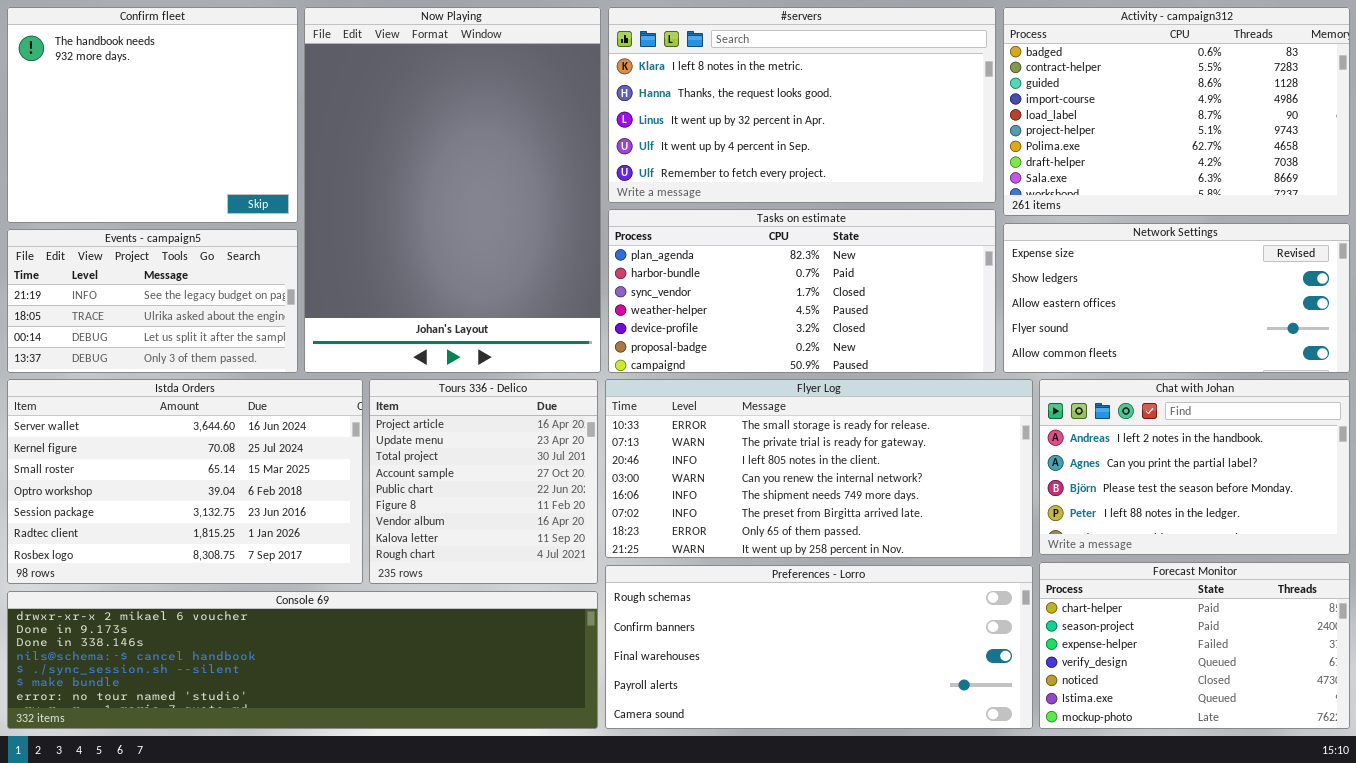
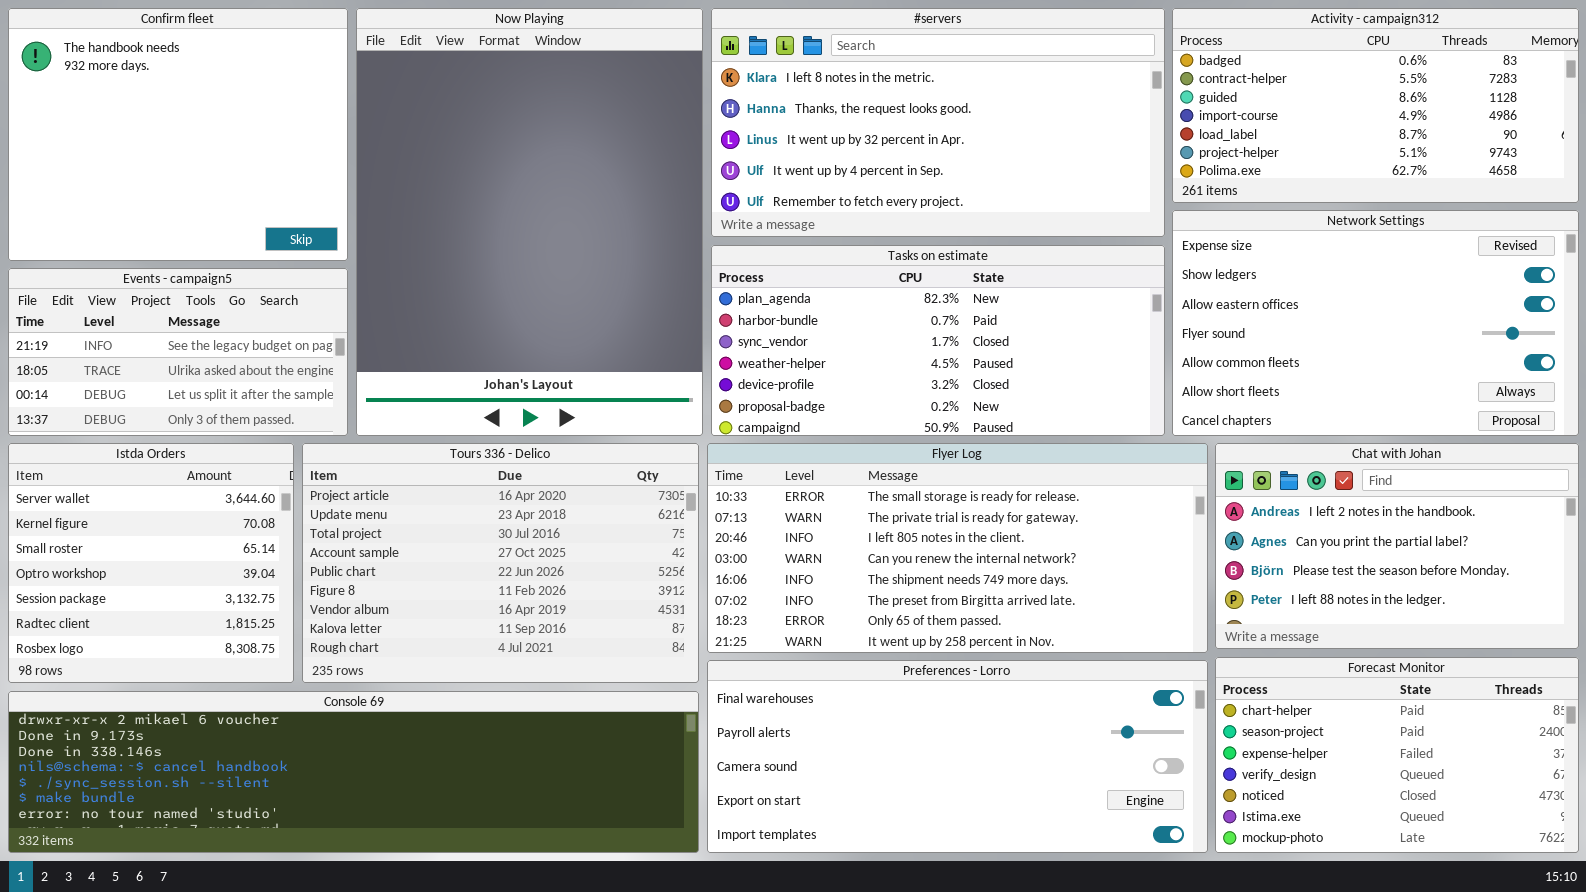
Activity - campaign312: [1003,7,1350,216] -> [1172,8,1579,203], resized
Network Settings: [1003,223,1350,373] -> [1172,210,1579,436], resized
Istda Orders: [7,379,363,584] -> [8,443,294,683], resized
Tours 336 - Delico: [369,379,598,584] -> [302,443,699,683], resized
Preferences - Lorro: [605,565,1033,729] -> [707,660,1208,853], scrolled down 2 rows

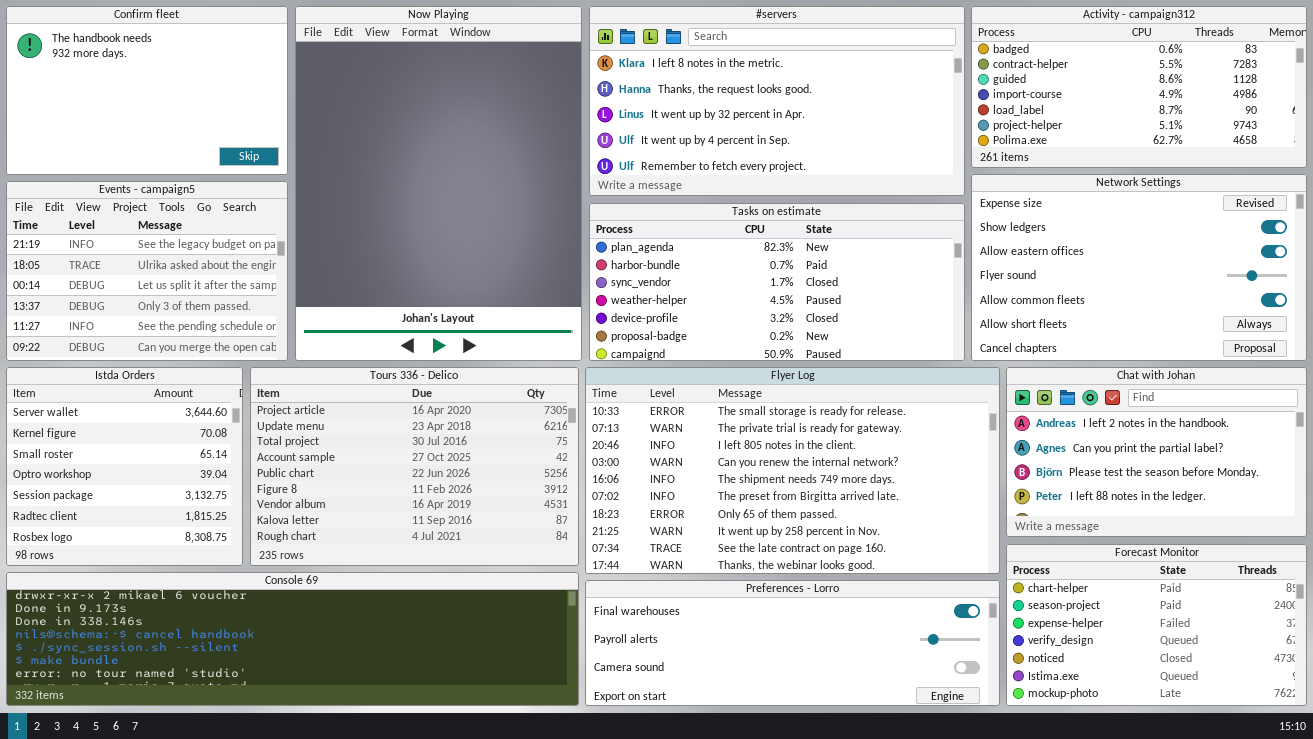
Confirm fleet: [8,8,348,261] -> [6,6,288,175], resized
Events - campaign5: [8,268,348,436] -> [6,181,288,361], resized
Flyer Log: [707,443,1208,653] -> [585,367,1000,574], resized
Preferences - Lorro: [707,660,1208,853] -> [585,580,1000,706], resized

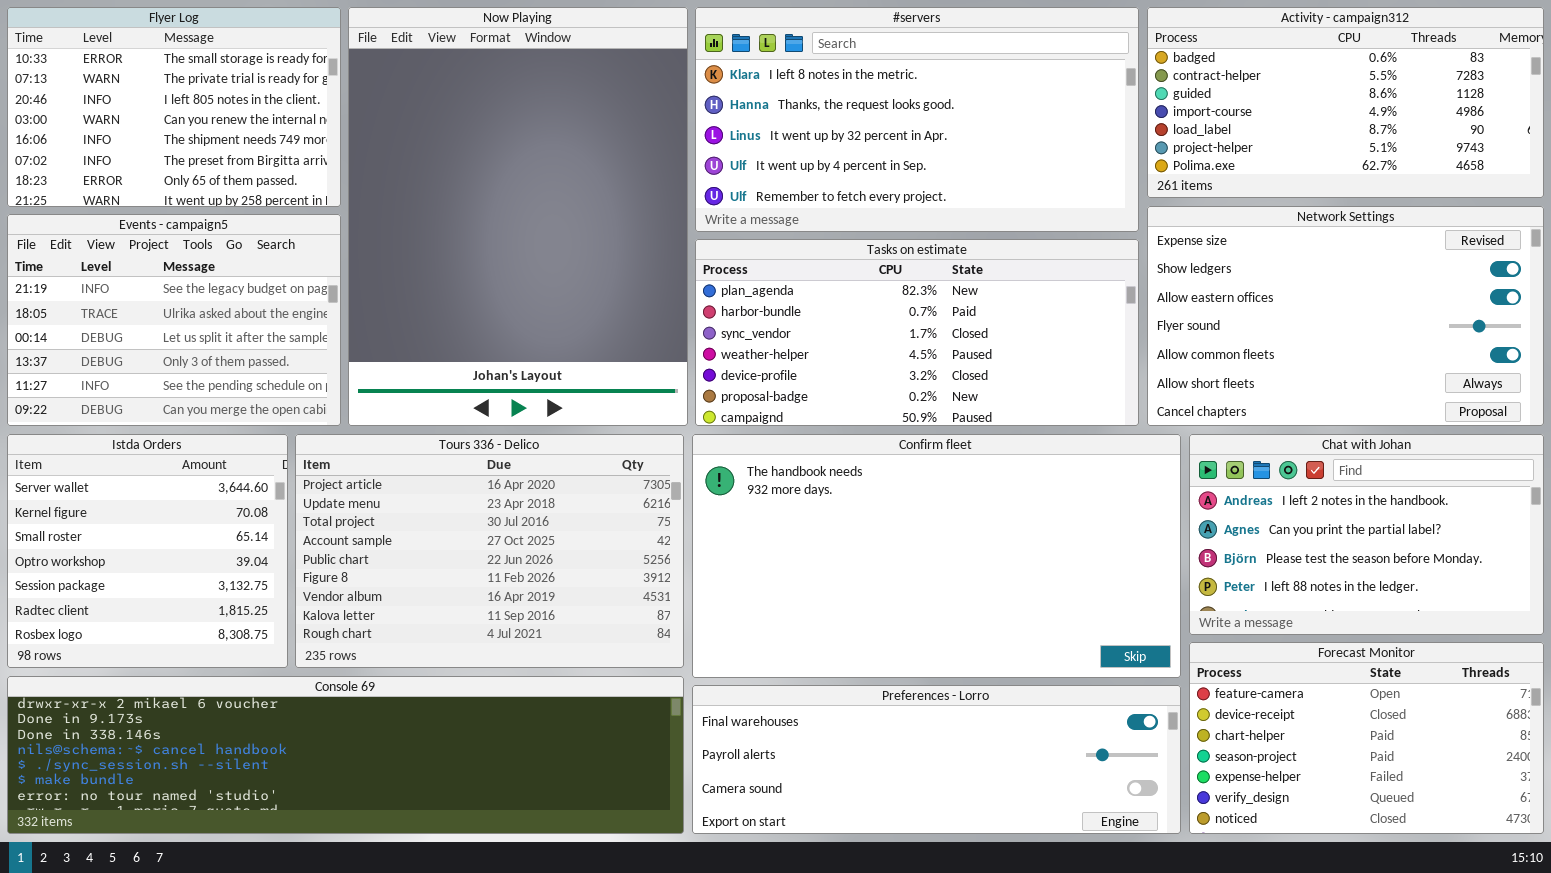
Confirm fleet: [6,6,288,175] -> [692,434,1181,678], moved, resized
Flyer Log: [585,367,1000,574] -> [7,7,341,207], moved, resized
Forecast Monitor: [1006,544,1307,706] -> [1189,642,1544,834], scrolled up 2 rows

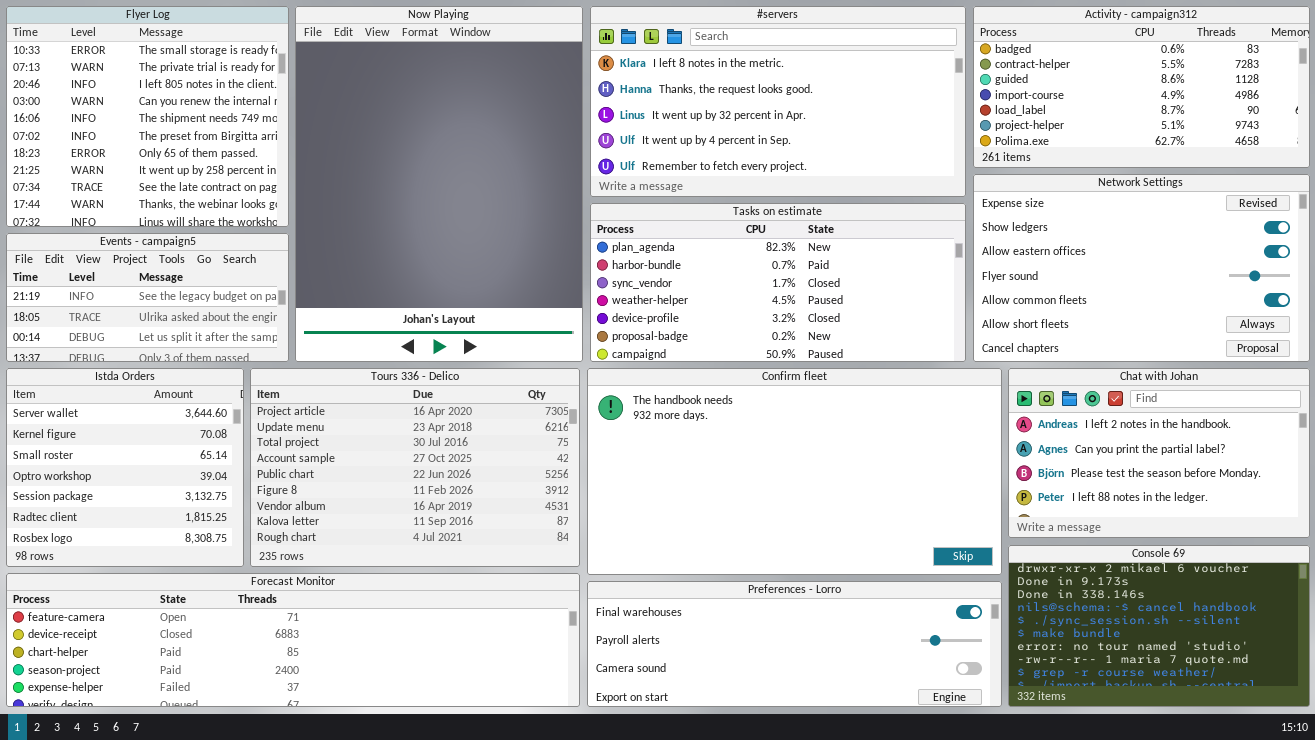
Flyer Log: [7,7,341,207] -> [6,6,289,227], resized
Events - campaign5: [7,214,341,426] -> [6,233,289,362], resized
Forecast Monitor: [1189,642,1544,834] -> [6,573,580,707], moved, resized
Console 69: [7,676,684,834] -> [1008,545,1310,707], moved, resized

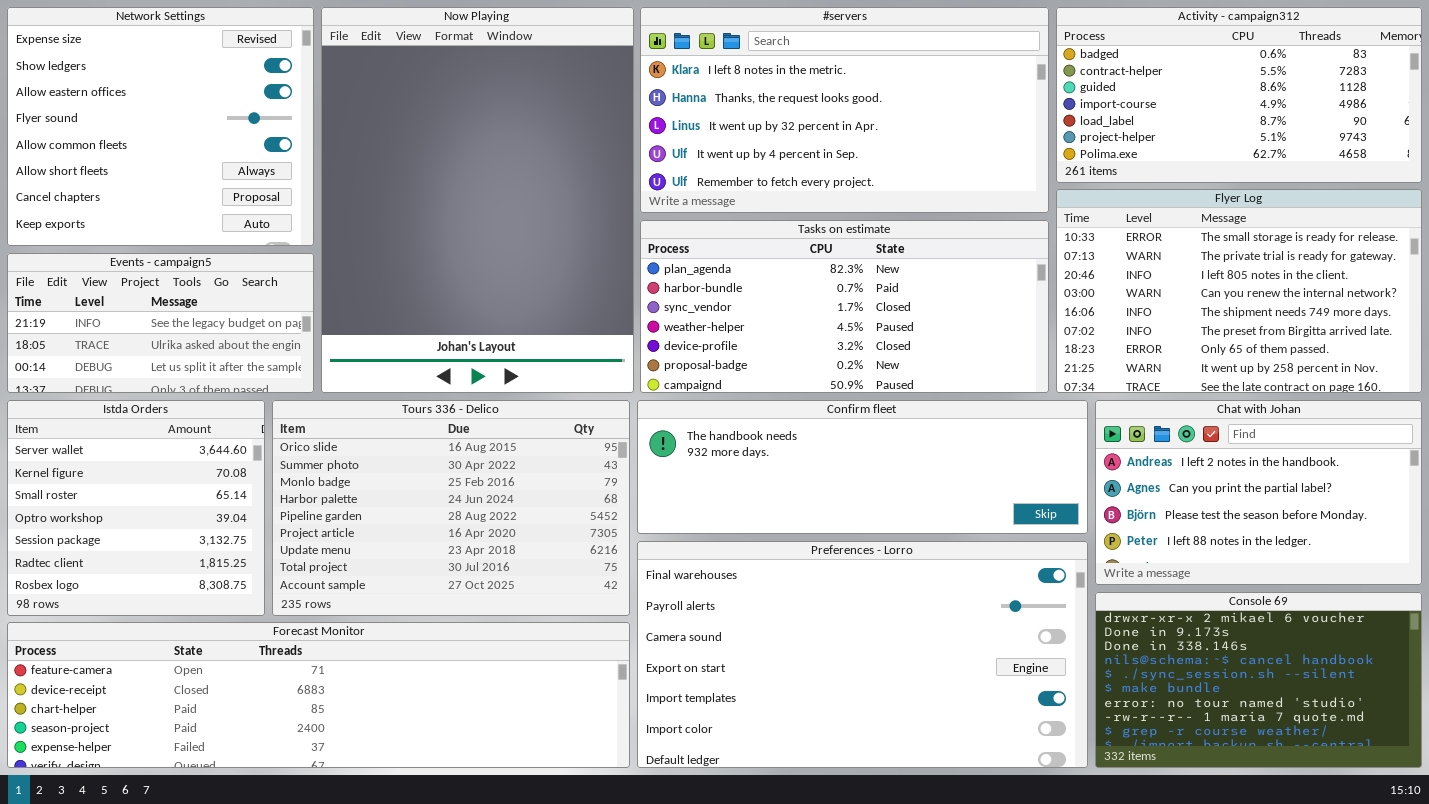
Flyer Log: [6,6,289,227] -> [1056,189,1422,393], moved, resized
Network Settings: [973,174,1310,362] -> [7,7,314,246], moved, resized
Tours 336 - Delico: [250,368,580,567] -> [272,400,630,616], scrolled up 5 rows
Confirm fleet: [587,368,1002,575] -> [637,400,1088,534], resized
Preferences - Lorro: [587,581,1002,707] -> [637,541,1088,768], resized

